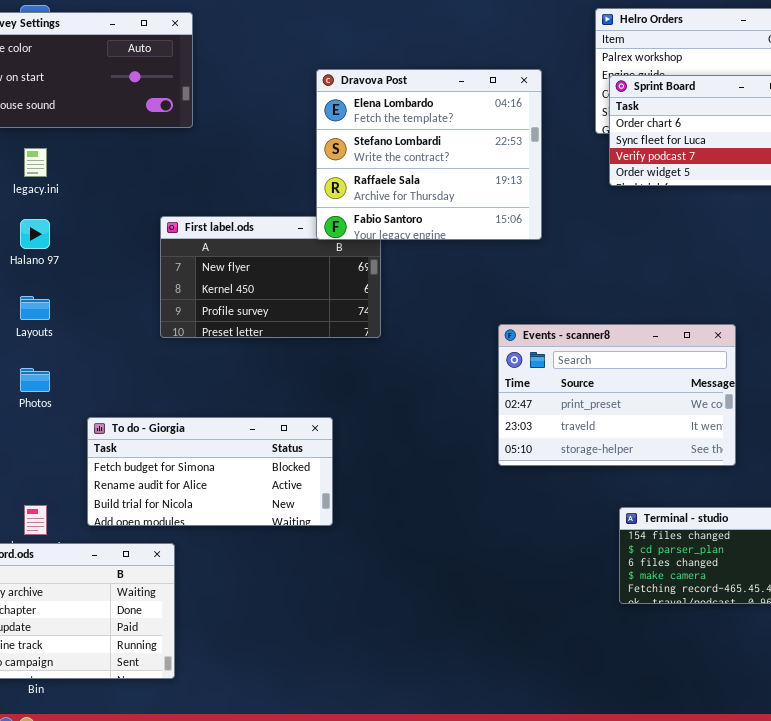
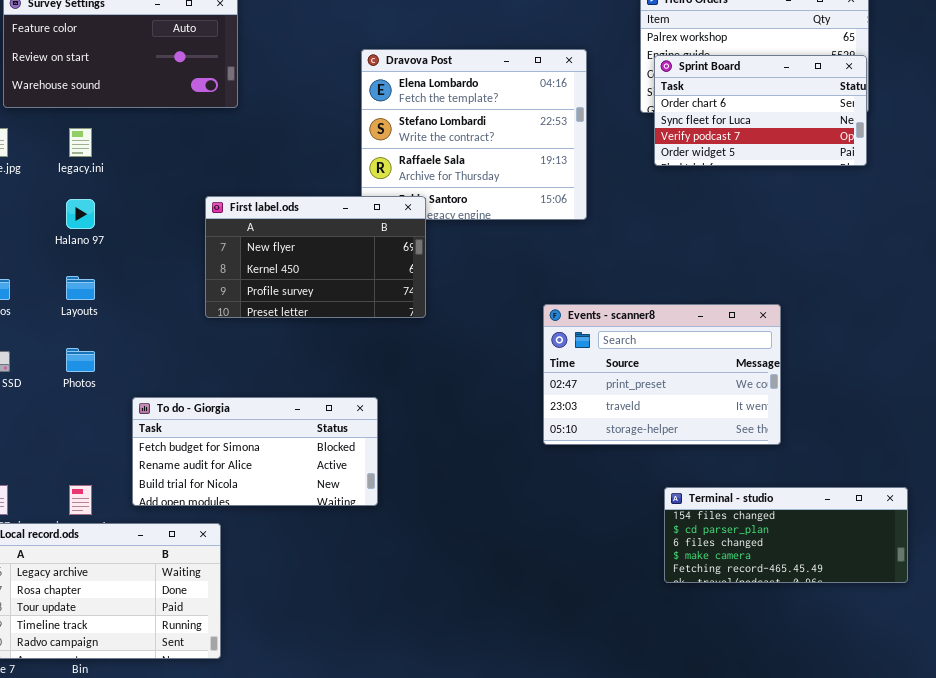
First label.ods: [160,216,381,338] -> [205,196,426,318], raised

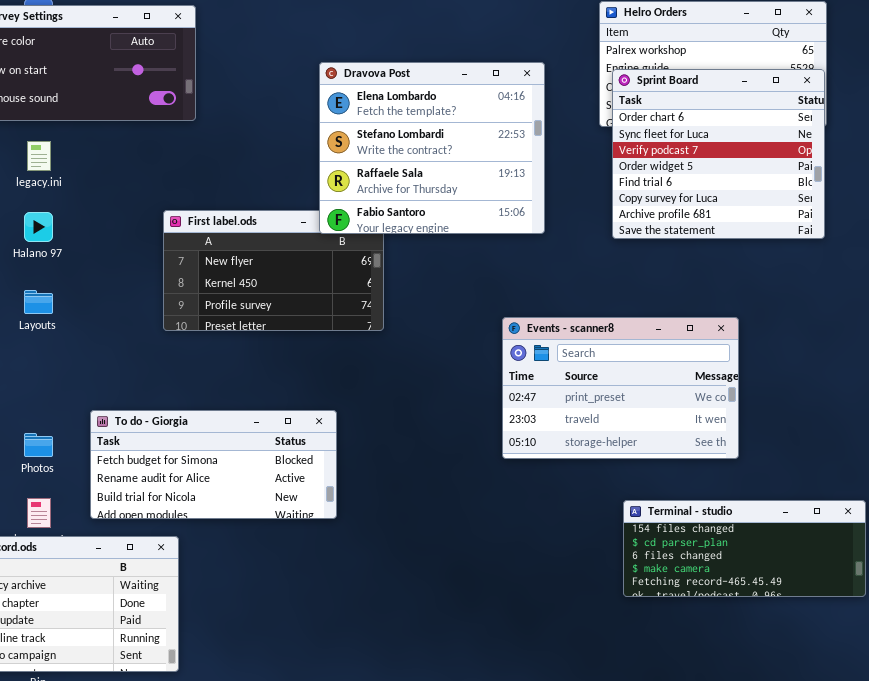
Dravova Post: [361,49,587,220] -> [319,62,545,234], raised
Sprint Board: [654,55,867,166] -> [612,69,825,239], resized
Photos: [66,348,95,372] -> [24,433,53,457], moved

